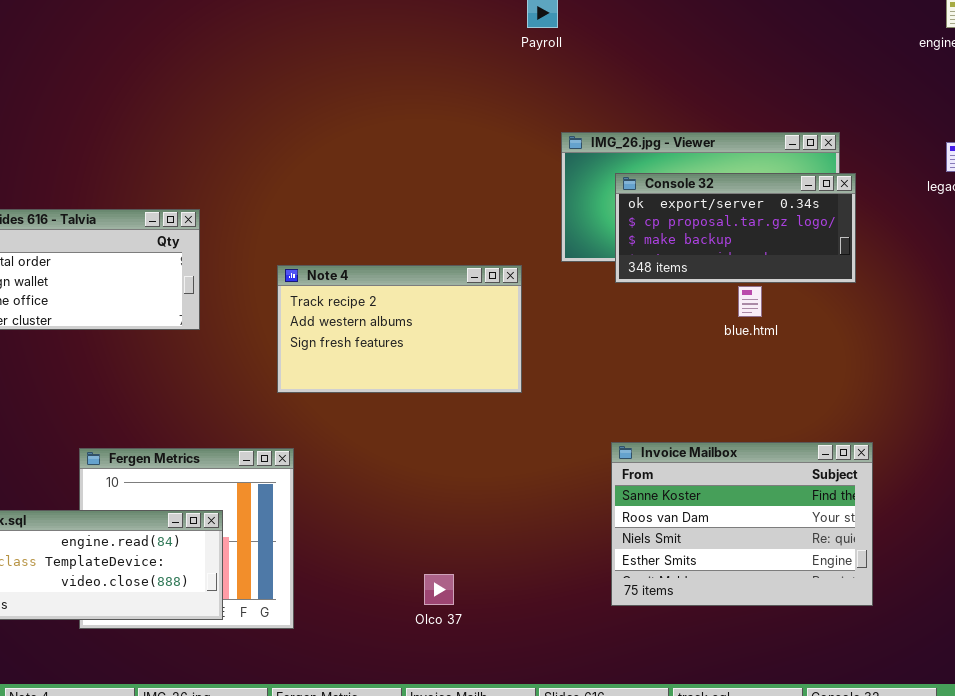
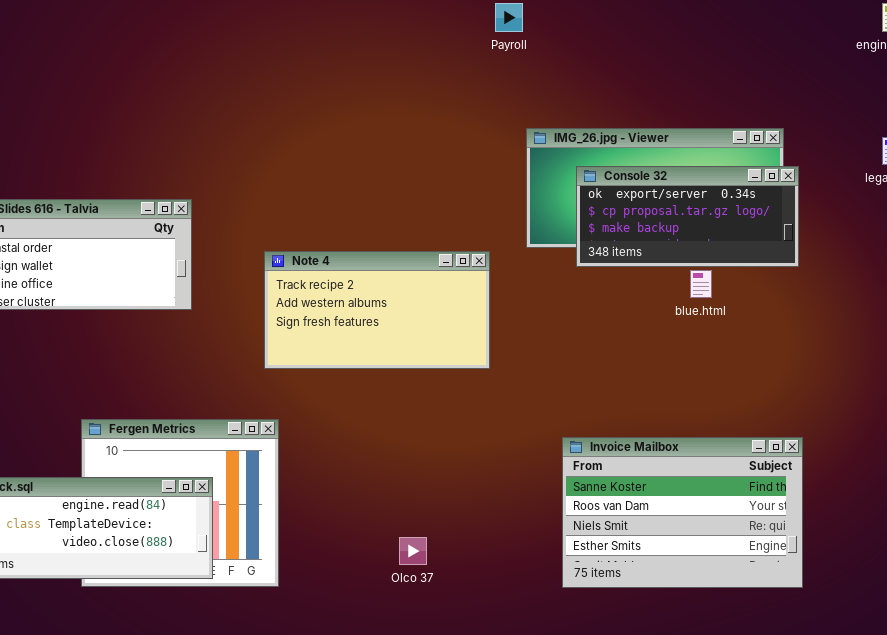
Invoice Mailbox: [611,442,873,606] -> [562,437,803,588], moved

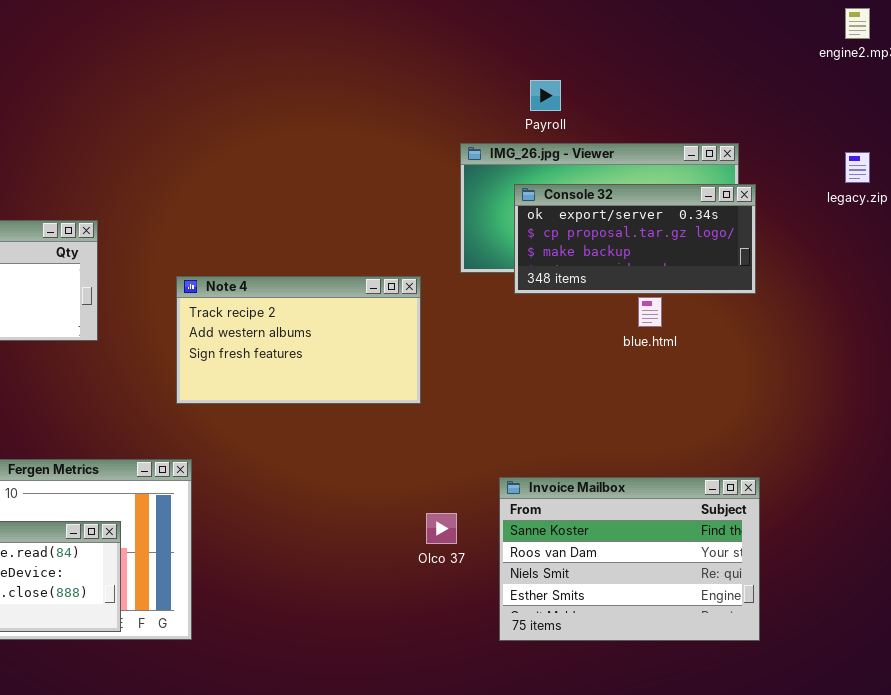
Payroll: [495,3,523,32] -> [530,80,561,111], moved
Olco 37: [399,537,427,565] -> [426,513,457,544], moved

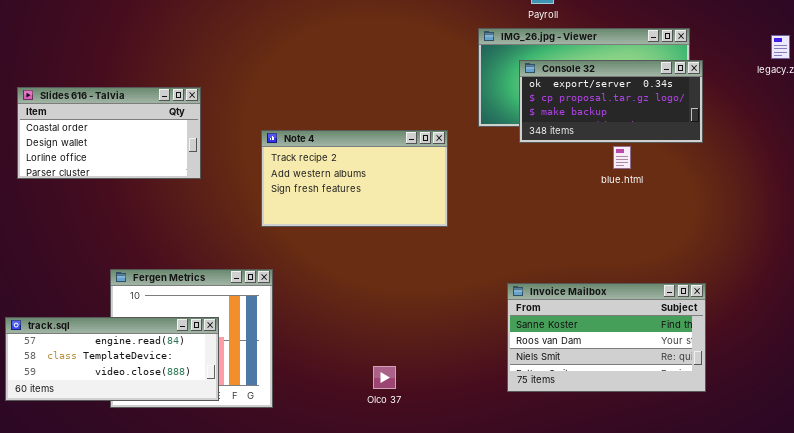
Invoice Mailbox: [499,477,760,641] -> [507,283,706,392], resized
Olco 37: [426,513,457,544] -> [373,366,396,389], moved

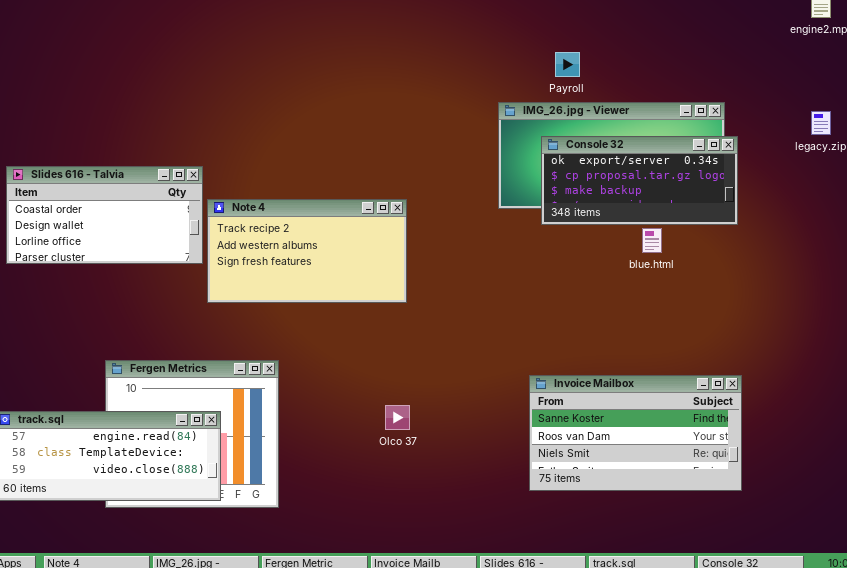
Note 4: [261,130,448,227] -> [207,199,407,303], moved
Olco 37: [373,366,396,389] -> [385,405,410,430], moved

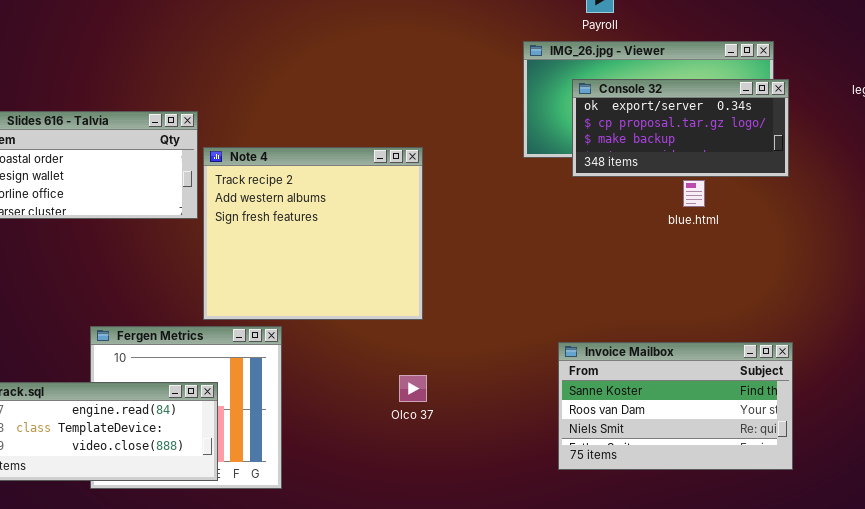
Note 4: [207,199,407,303] -> [203,147,423,320], resized

